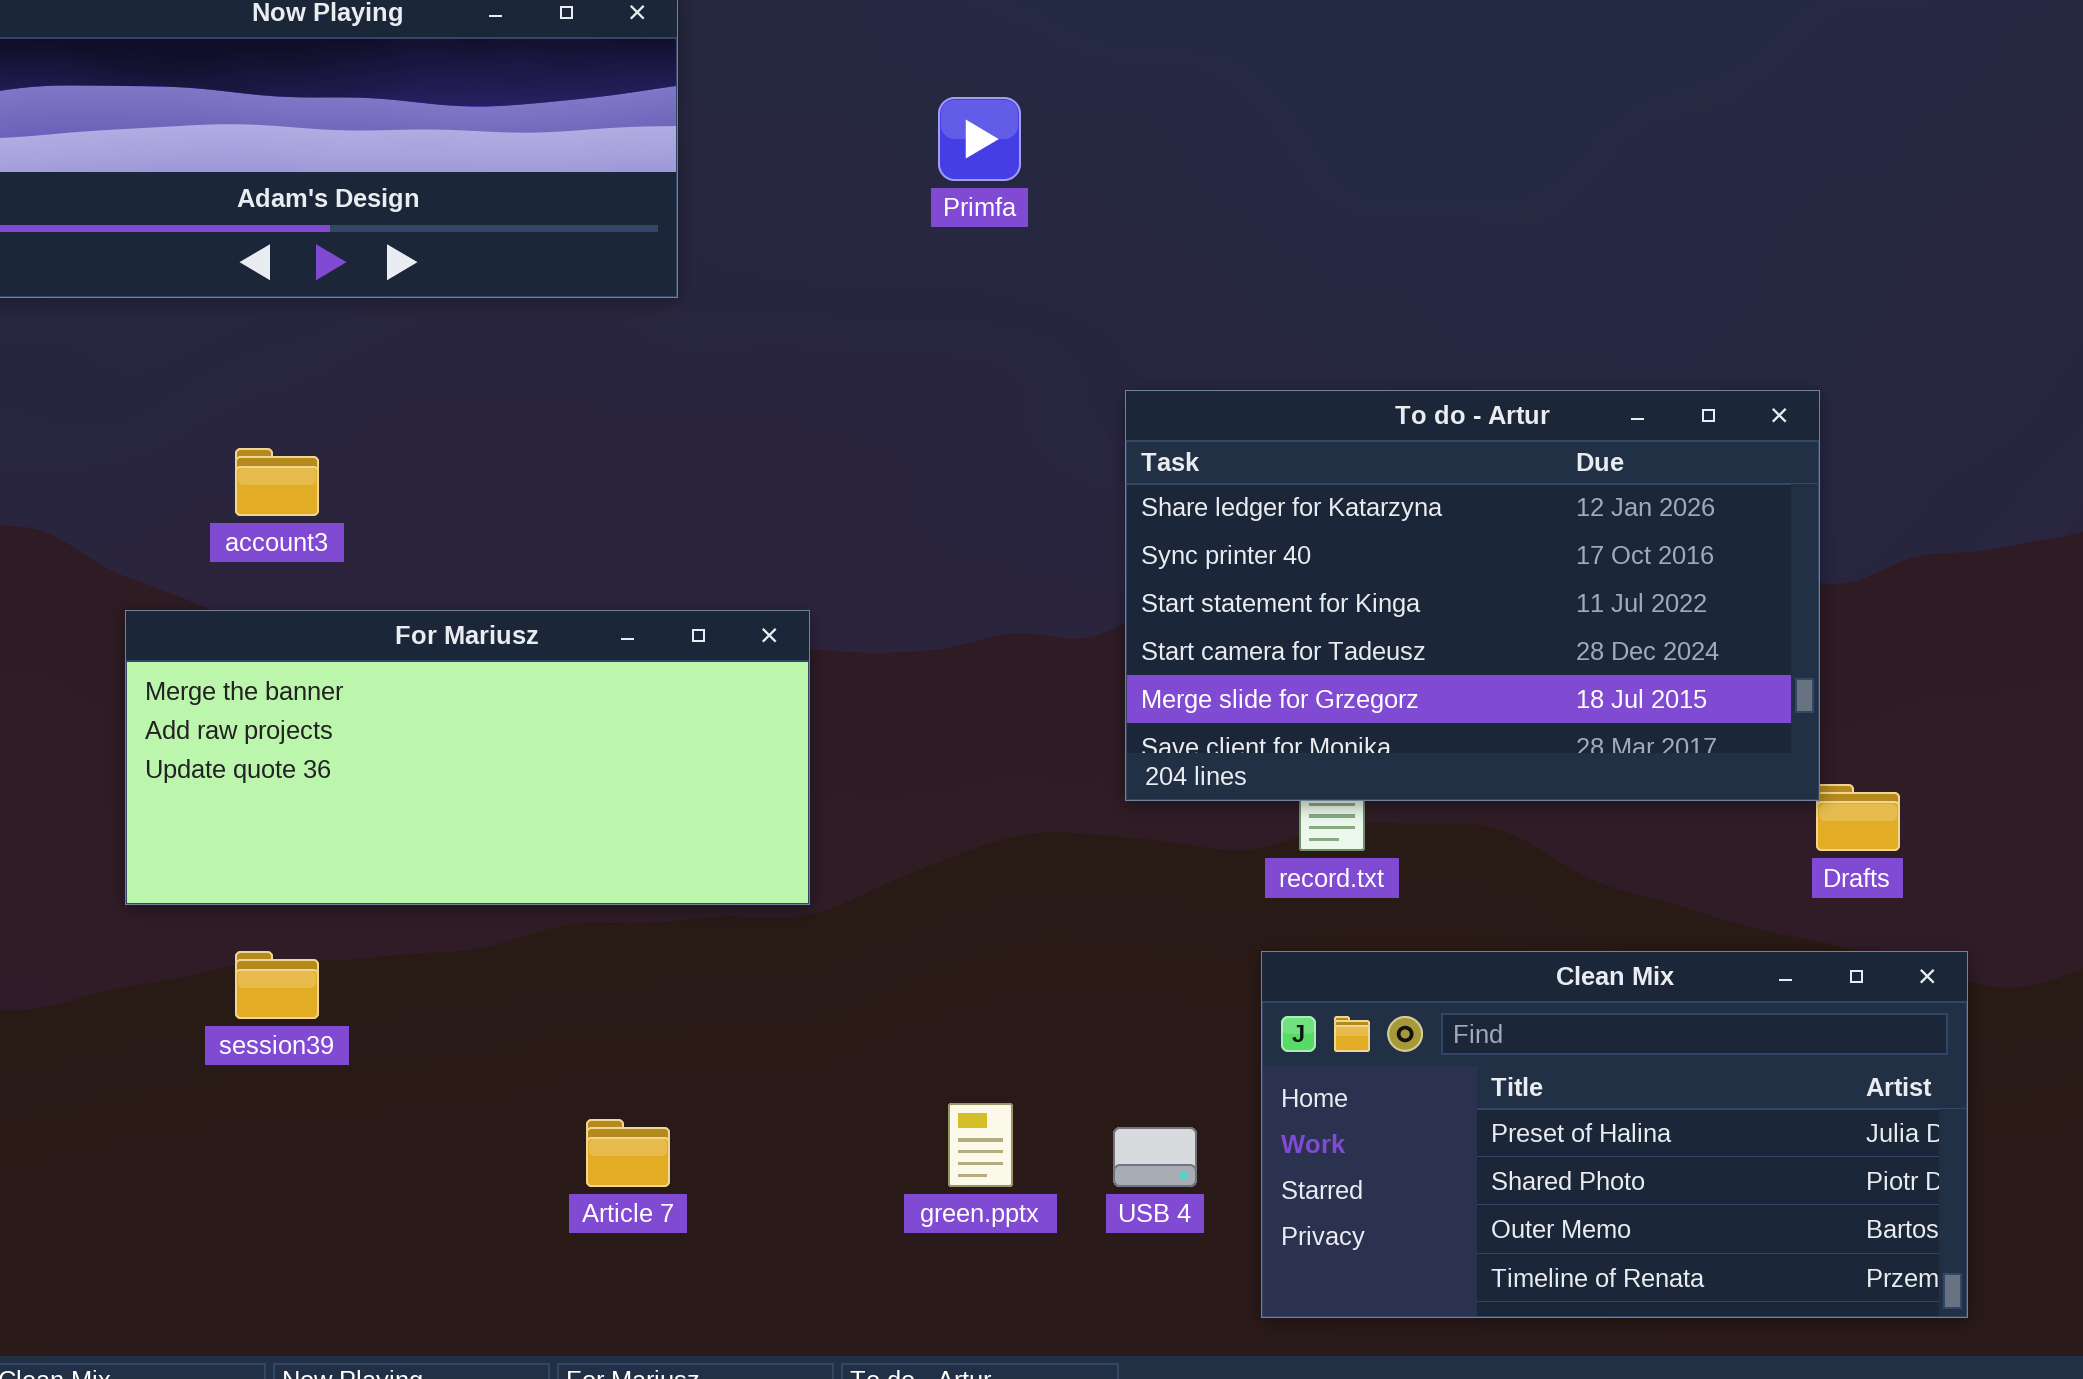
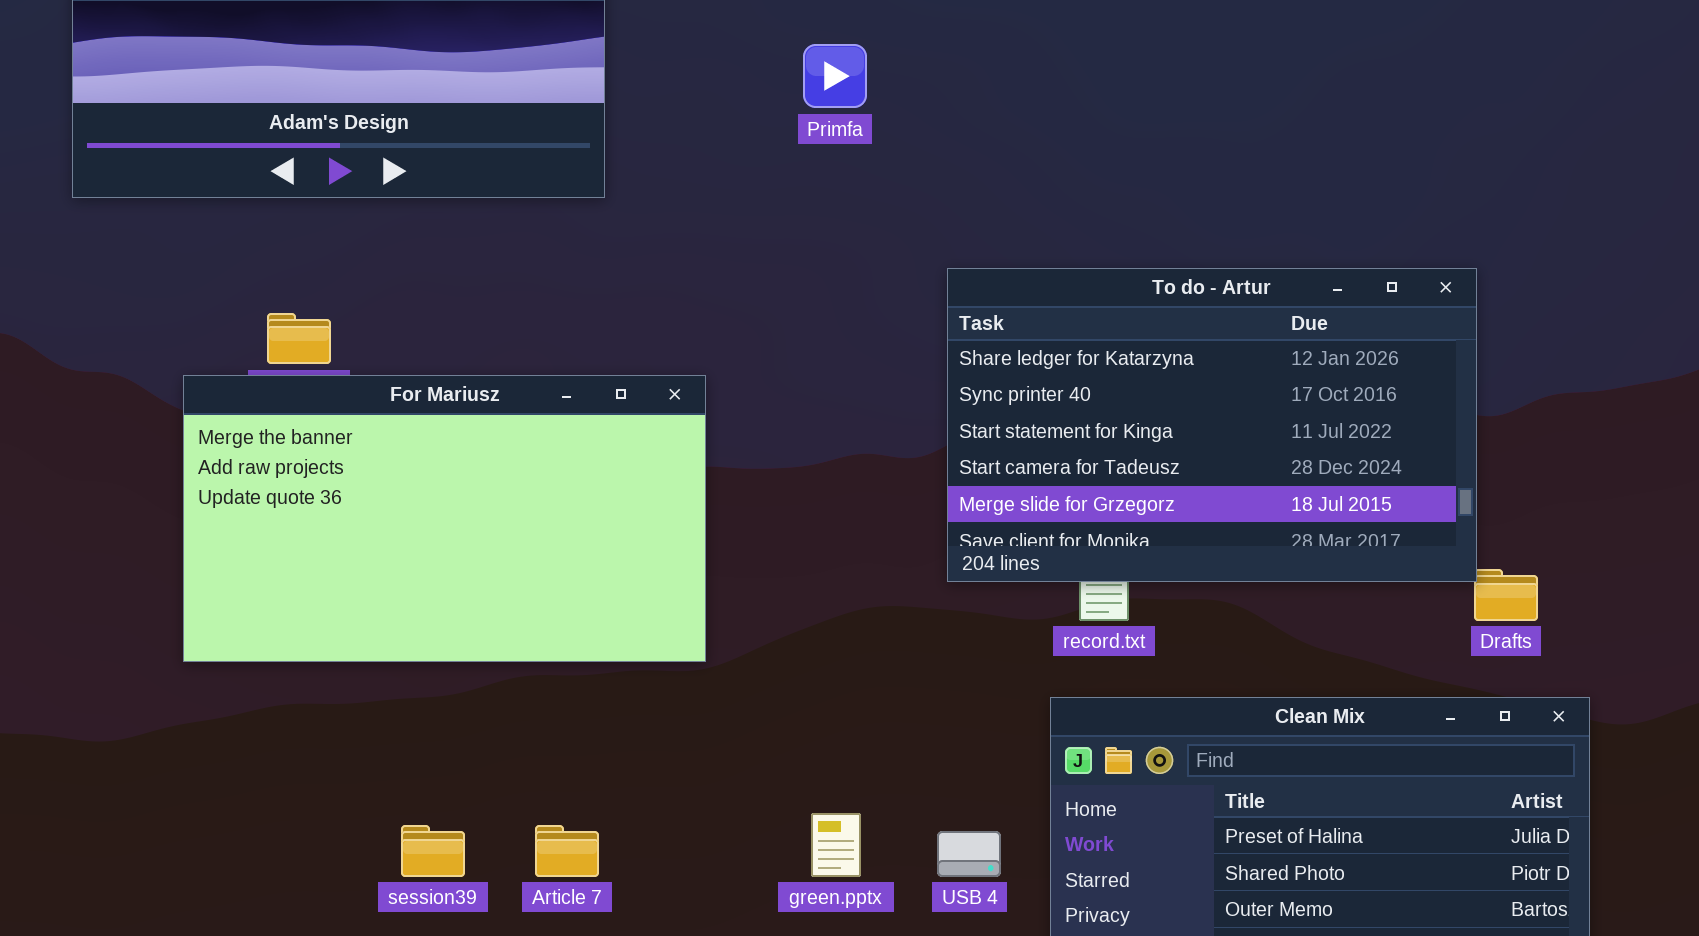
For Mariusz: [125,610,810,905] -> [183,375,706,662], resized
session39: [235,951,319,1019] -> [401,825,465,877], moved

